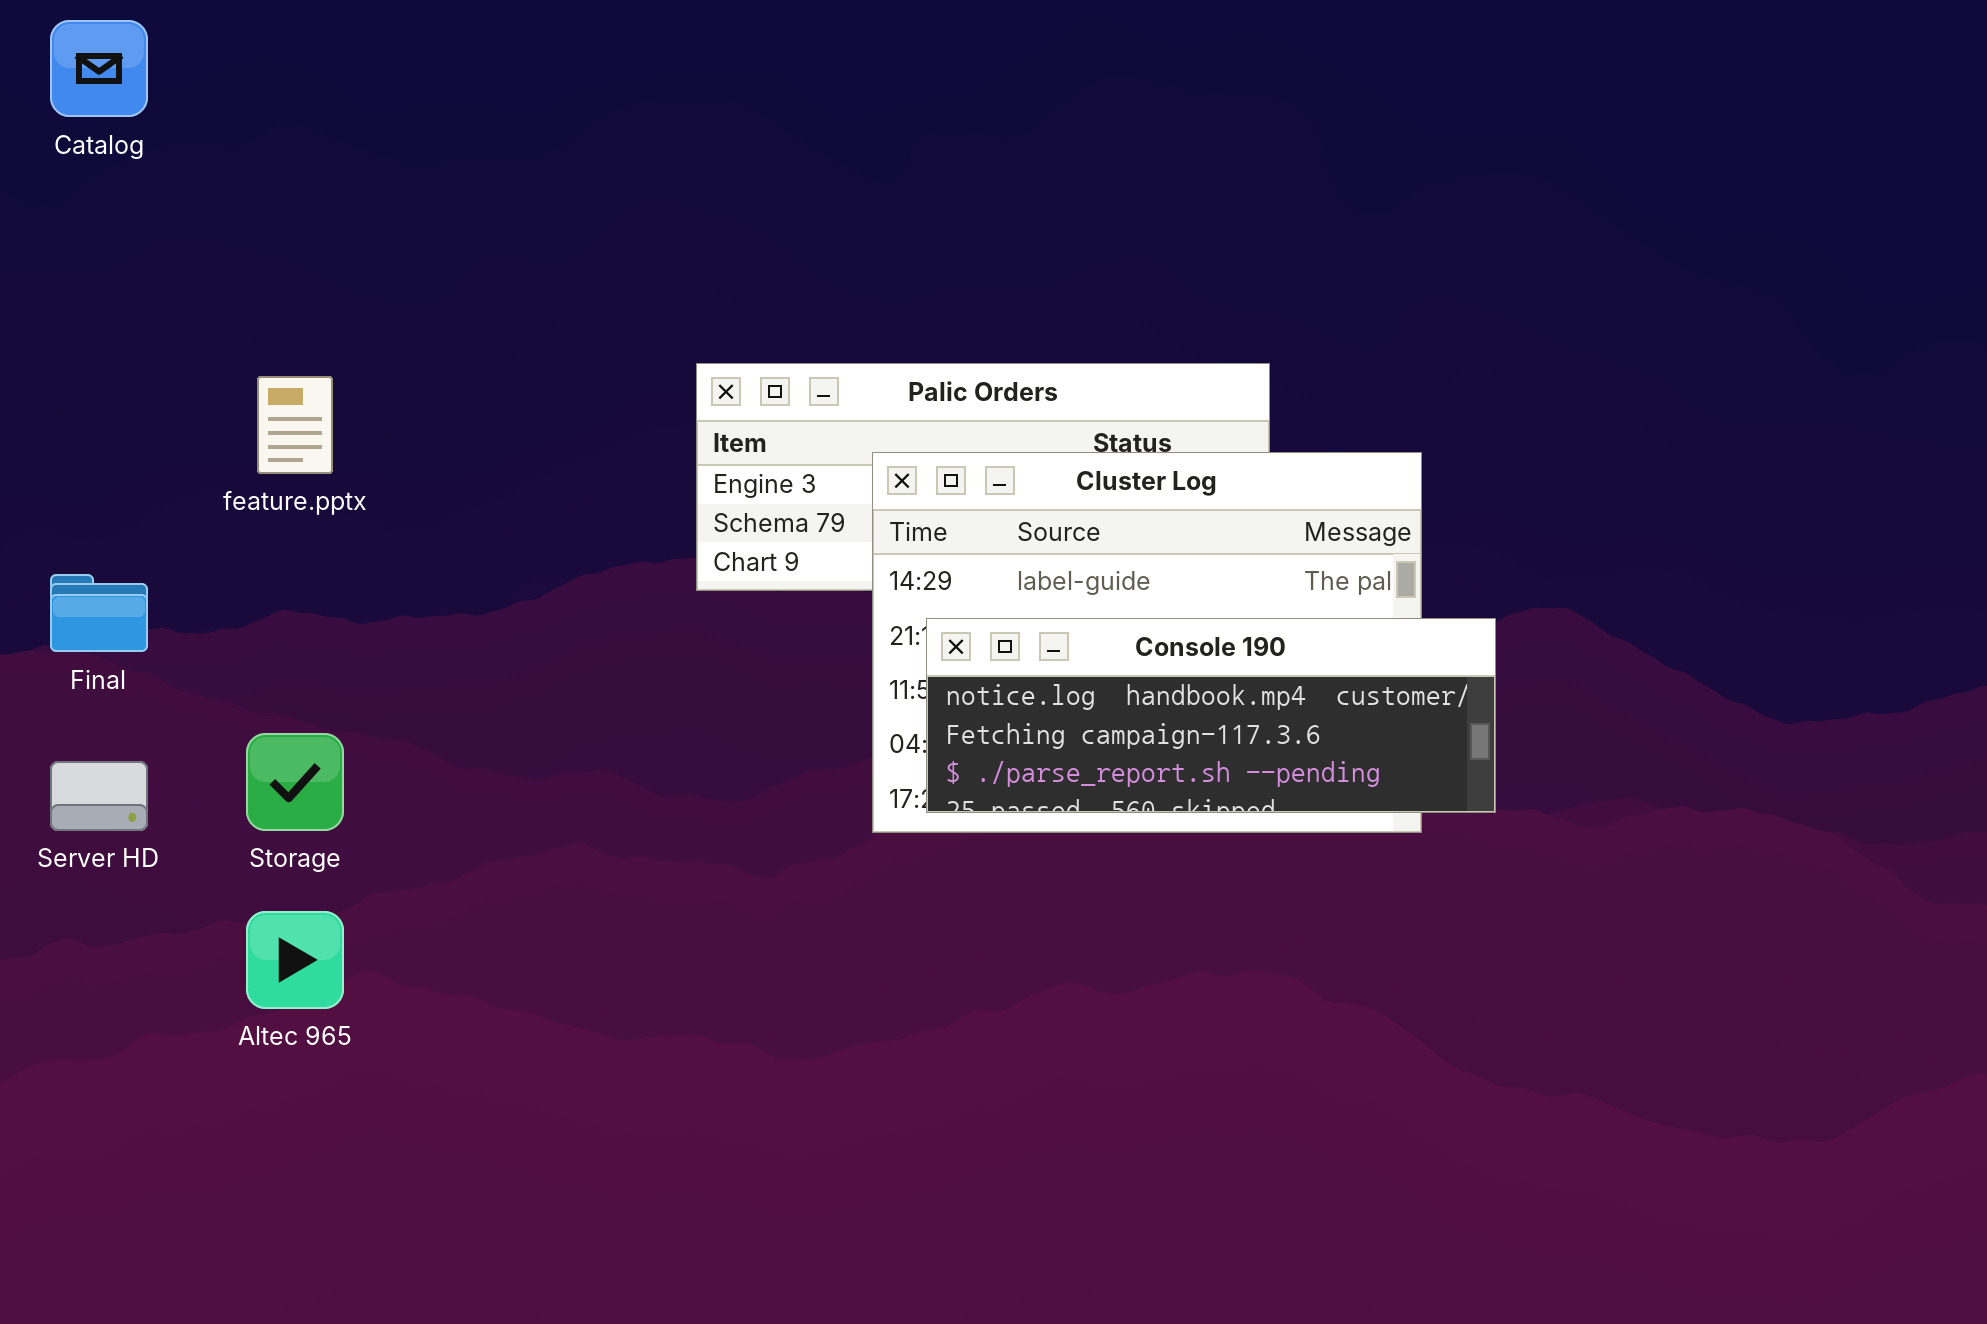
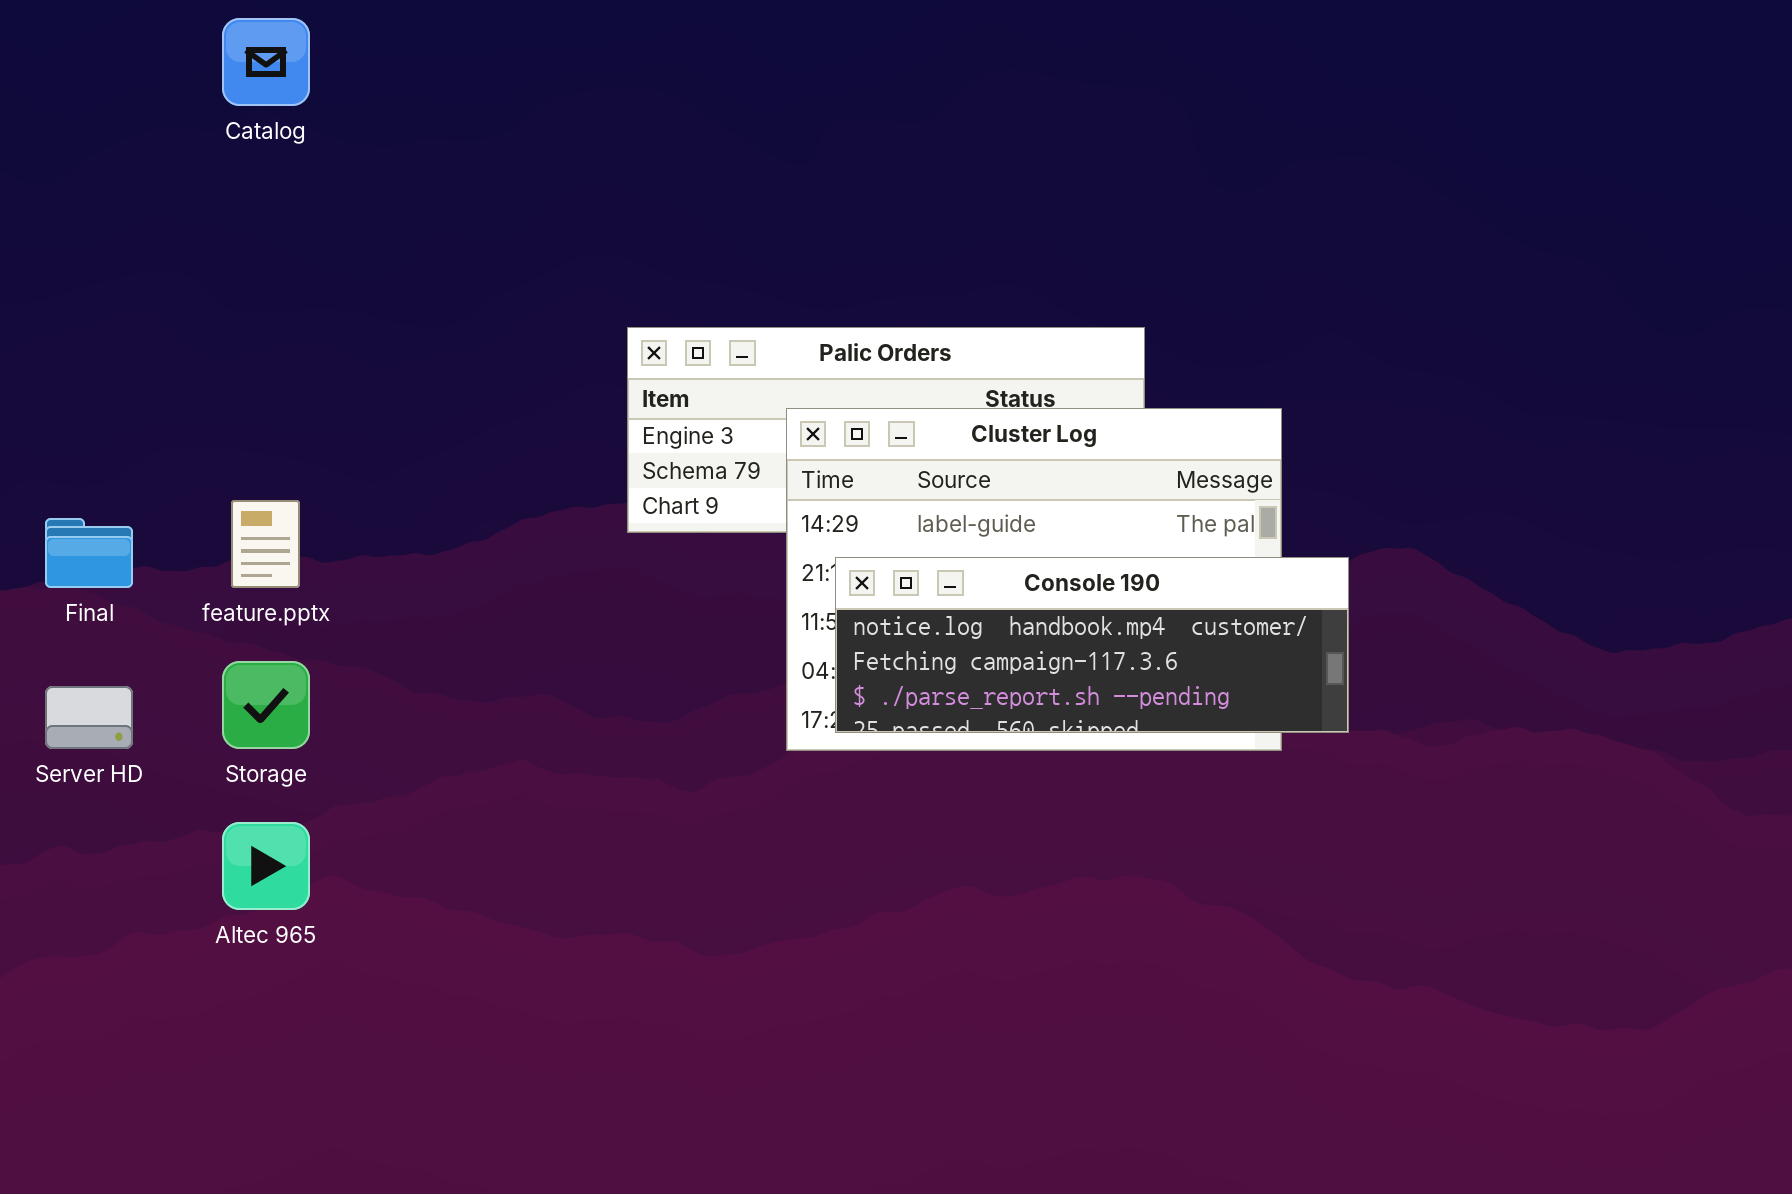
Catalog: [50,20,148,117] -> [222,18,310,106], moved
feature.pptx: [257,376,333,474] -> [231,500,300,588], moved

